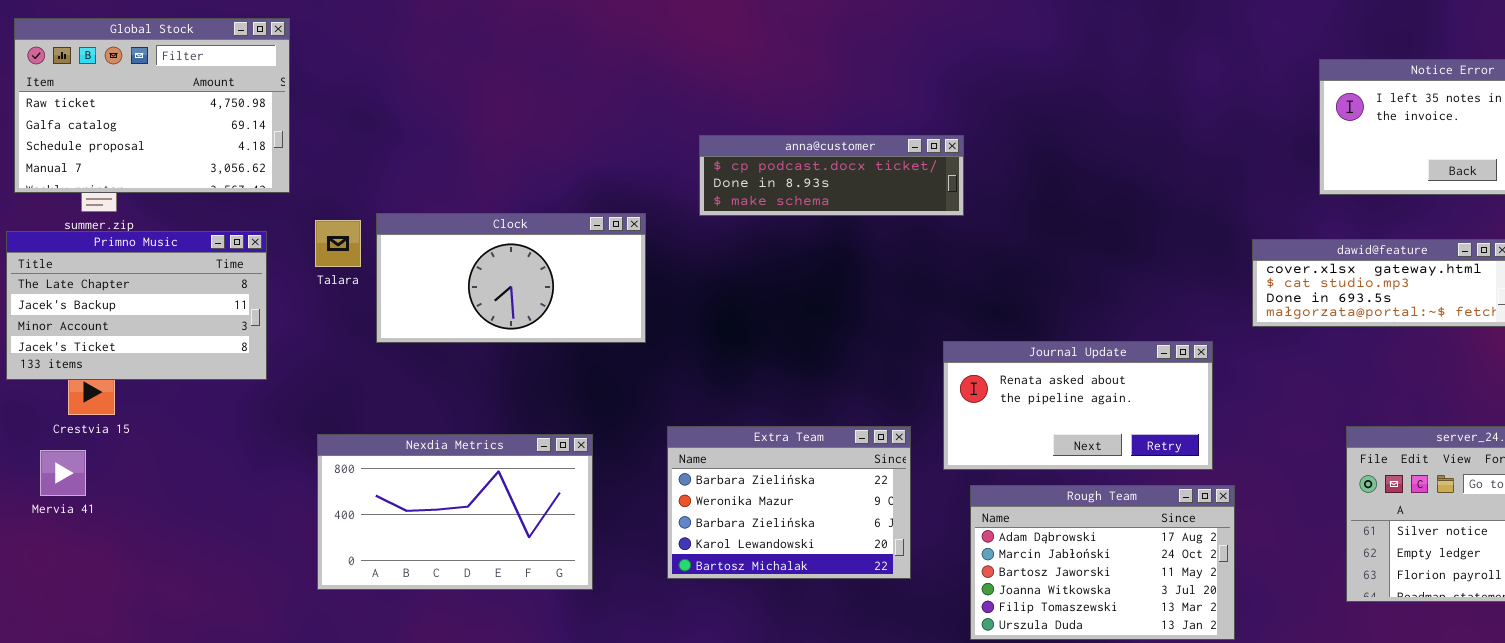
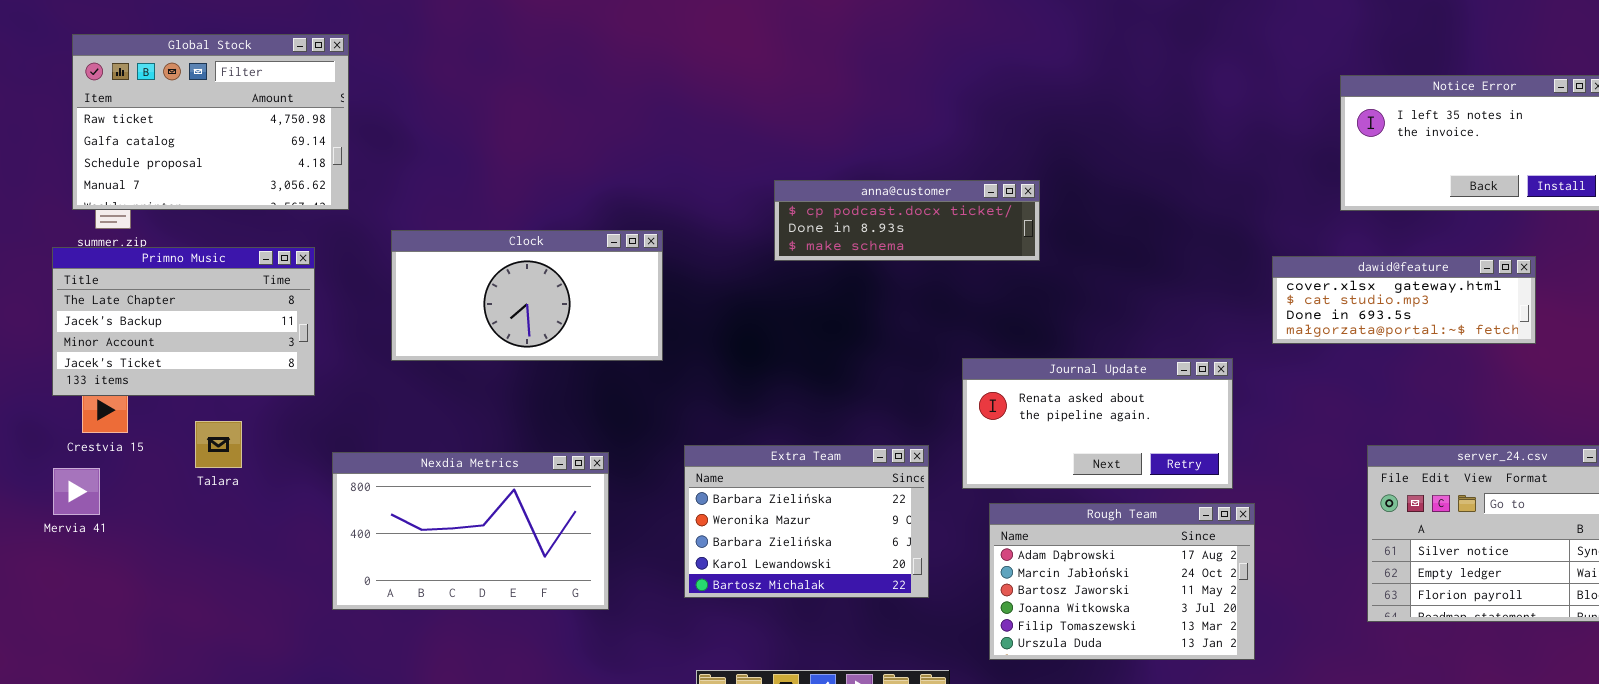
Global Stock: [14,18,290,193] -> [72,34,349,210], moved
anna@customer: [699,135,964,216] -> [774,180,1040,261], moved
Talara: [315,220,361,267] -> [195,421,242,468], moved
Primno Music: [6,231,267,380] -> [52,247,315,396], moved

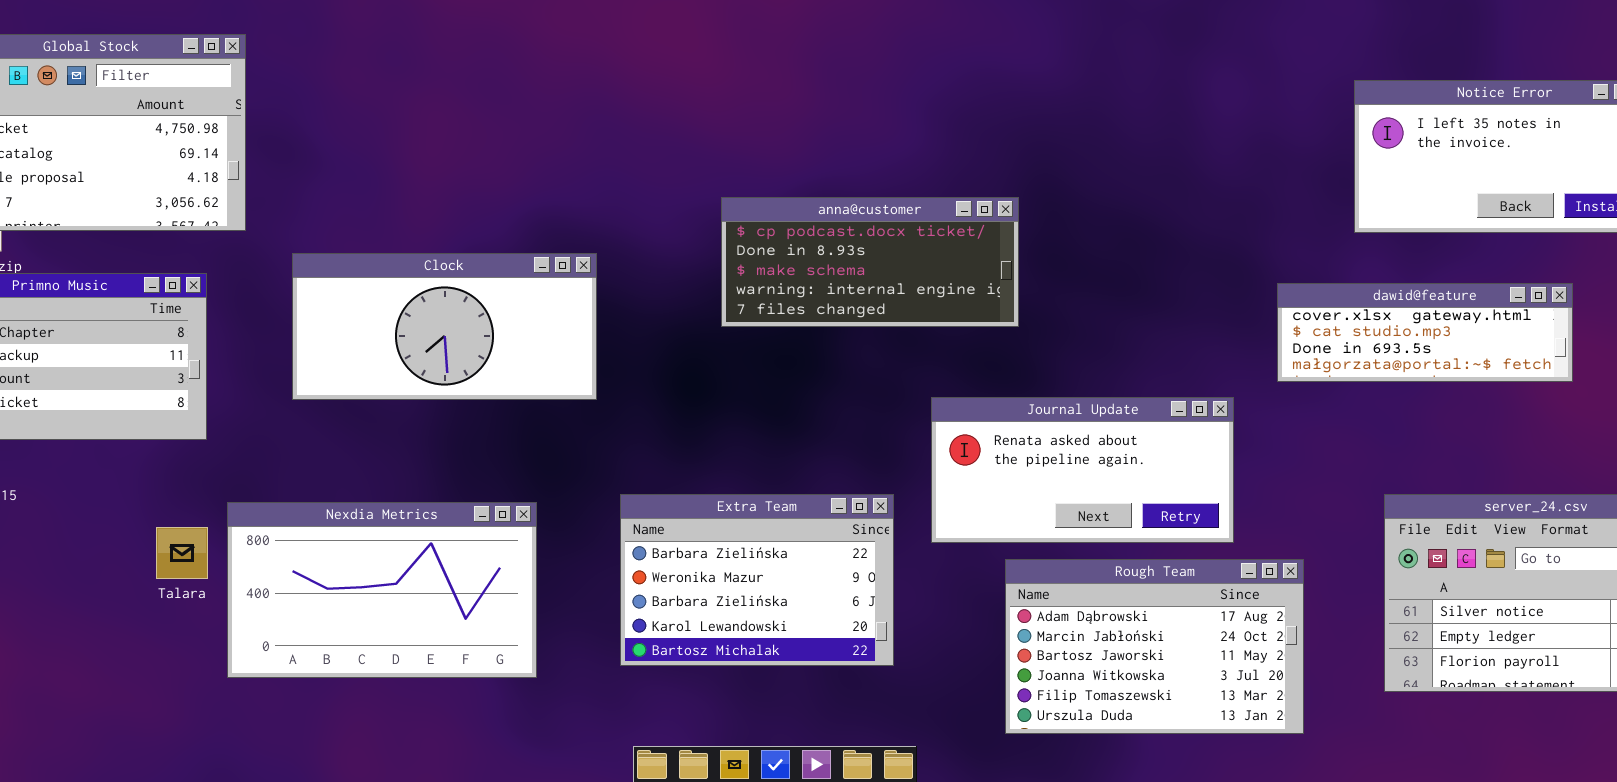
anna@customer: [774,180,1040,261] -> [721,197,1019,327], resized
Talara: [195,421,242,468] -> [156,527,208,579], moved
Rough Team: [989,503,1255,660] -> [1005,559,1304,734], moved

